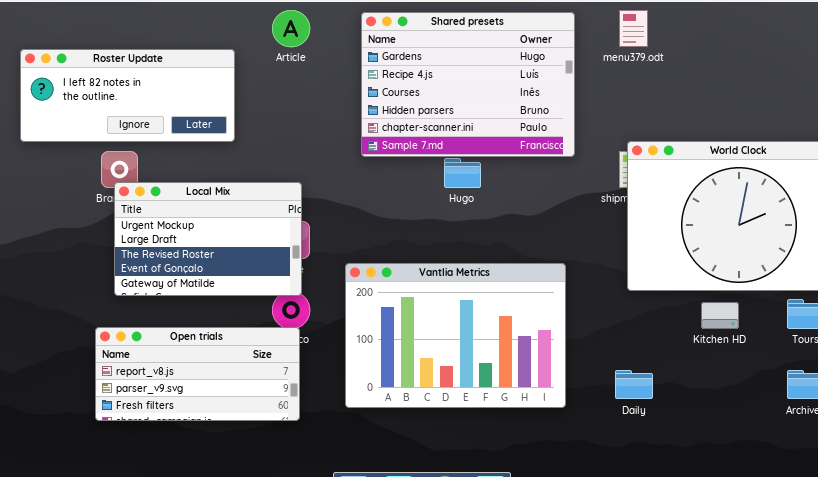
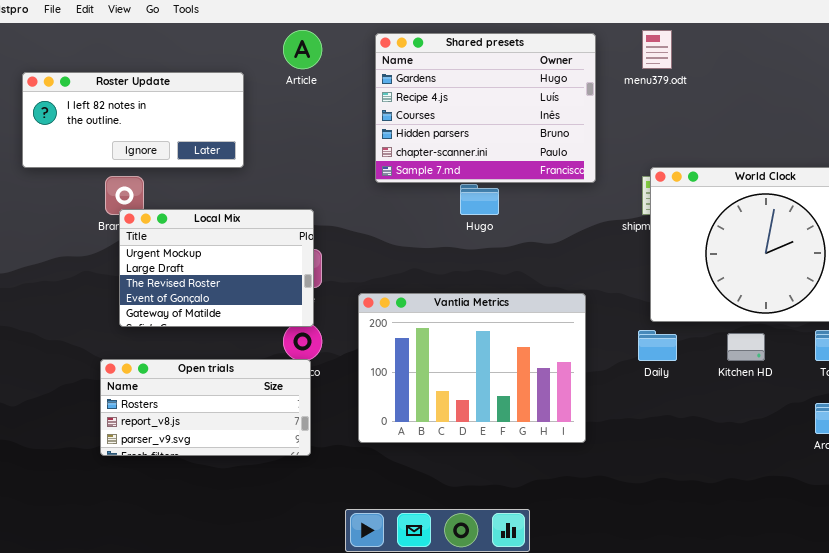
Open trials: [95,327,300,421] -> [100,359,311,456], scrolled up 1 row
Daily: [615,370,653,399] -> [638,330,677,361], moved

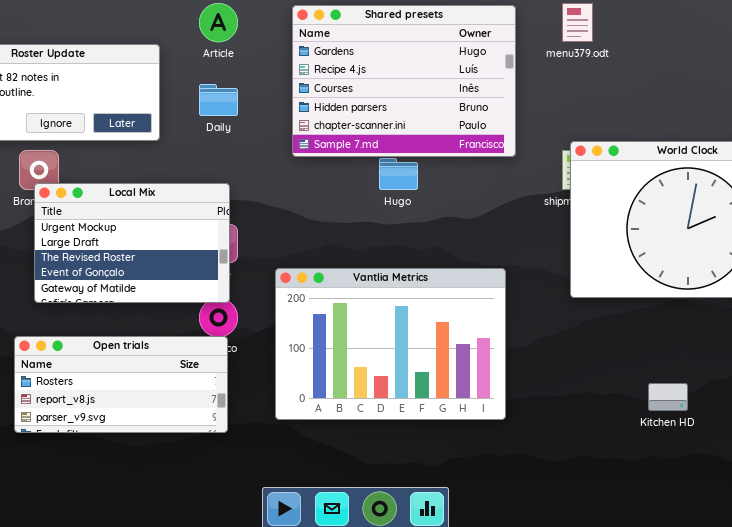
Daily: [638,330,677,361] -> [199,84,238,116], moved
Kitchen HD: [727,333,765,361] -> [648,383,688,411], moved

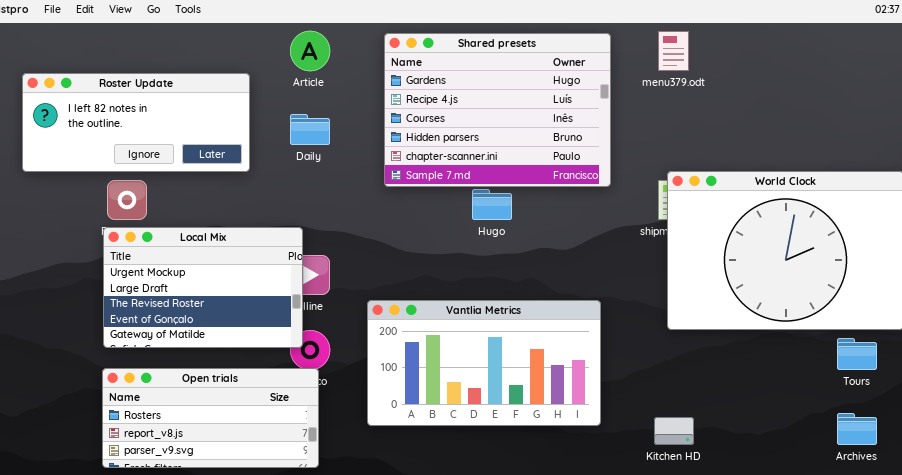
Local Mix: [34,183,230,303] -> [103,227,303,348], moved
Vantlia Metrics: [275,268,506,420] -> [367,300,601,426], resized
Kitchen HD: [648,383,688,411] -> [654,417,694,445], moved

